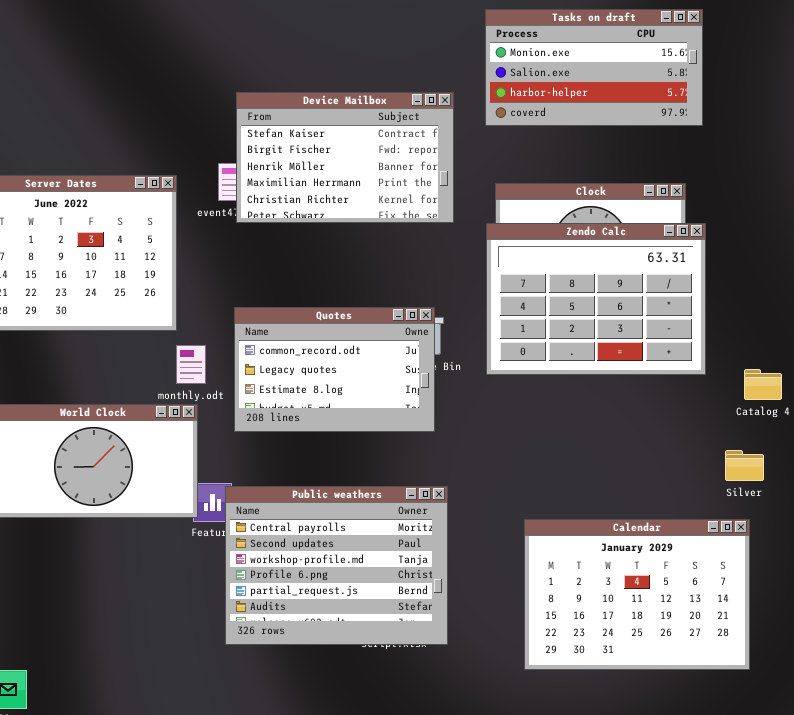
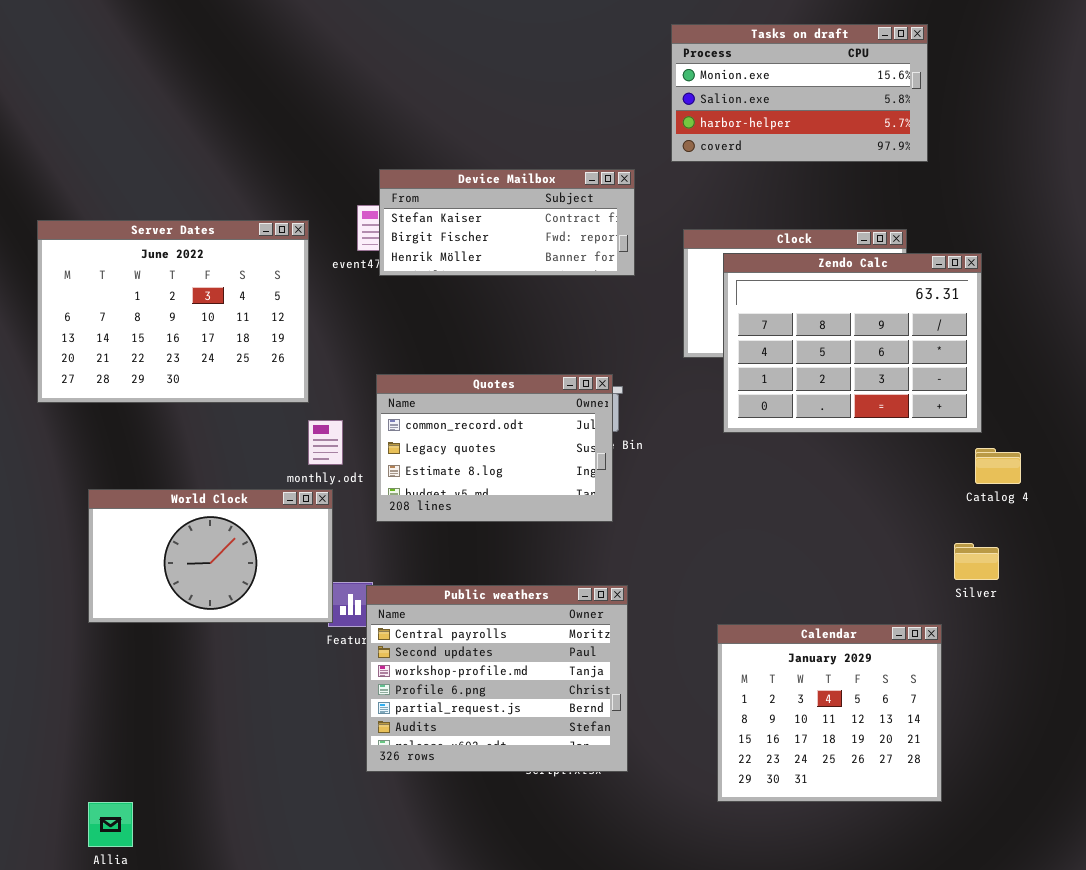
Device Mailbox: [236,92,454,223] -> [379,169,635,276], resized
Zendo Calc: [486,223,706,375] -> [723,253,982,433], moved
Calendar: [524,519,750,670] -> [717,624,942,802], resized

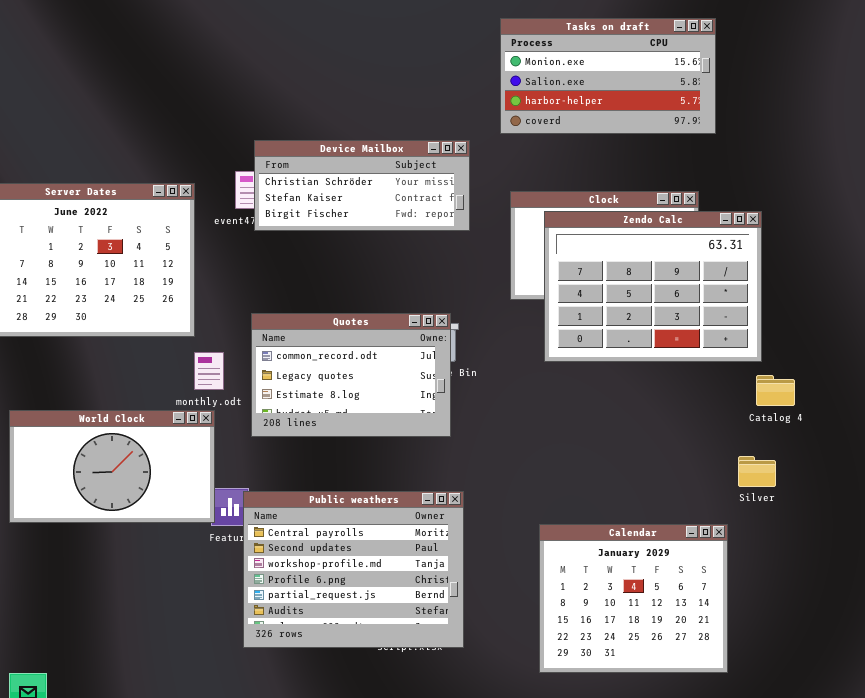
Device Mailbox: [379,169,635,276] -> [254,140,470,231], scrolled up 1 row

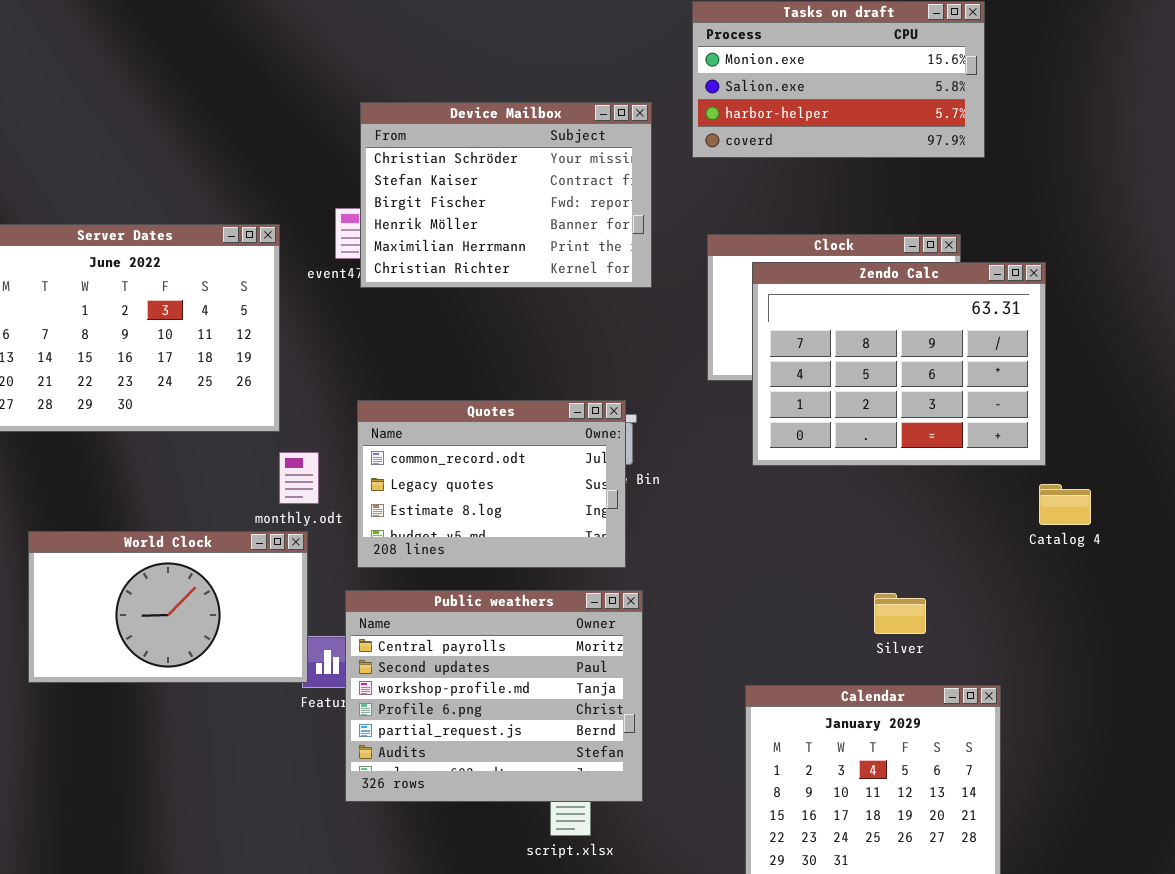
Device Mailbox: [254,140,470,231] -> [360,102,652,288], resized
Silver: [738,456,776,487] -> [874,593,926,634], moved
Public weathers: [243,491,464,648] -> [345,590,643,802], moved

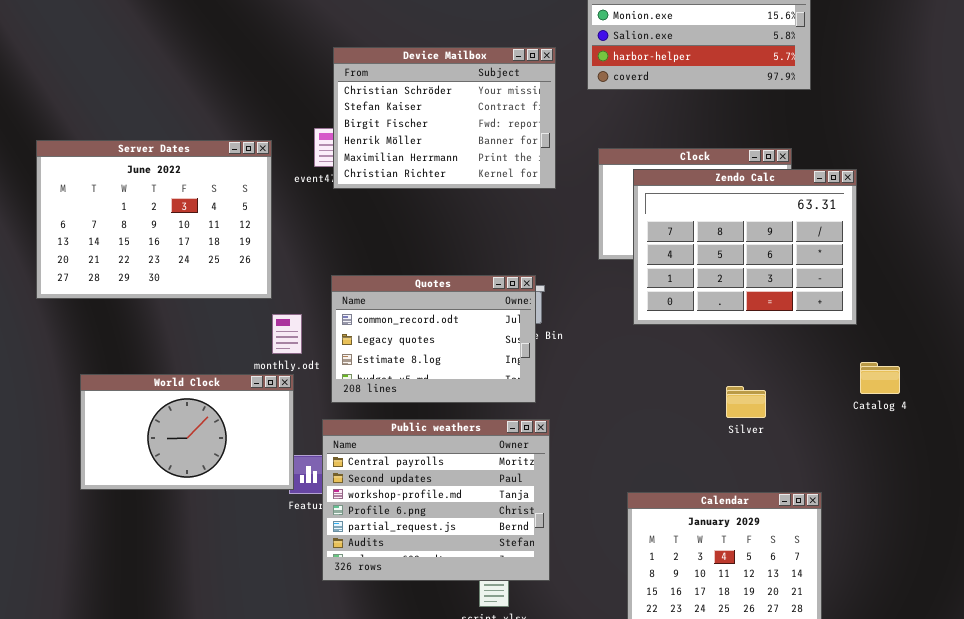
Catalog 4: [1039,484,1091,525] -> [860,362,900,394], moved
Silver: [874,593,926,634] -> [726,386,766,418], moved

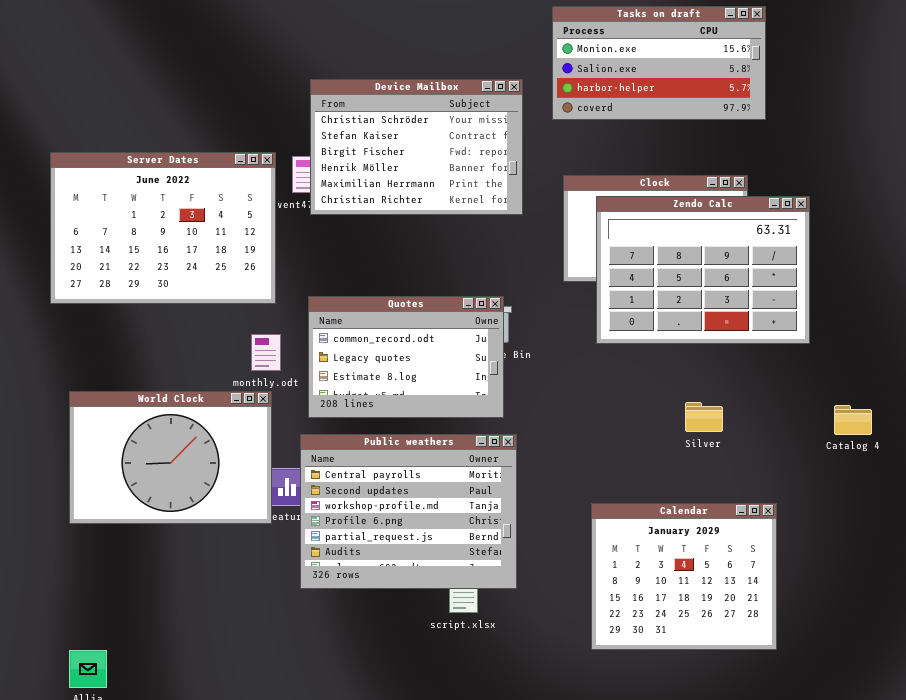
Server Dates: [36,140,272,299] -> [50,152,276,304], moved
Catalog 4: [860,362,900,394] -> [834,405,872,435], moved
World Clock: [80,374,294,490] -> [69,391,272,524], resized

